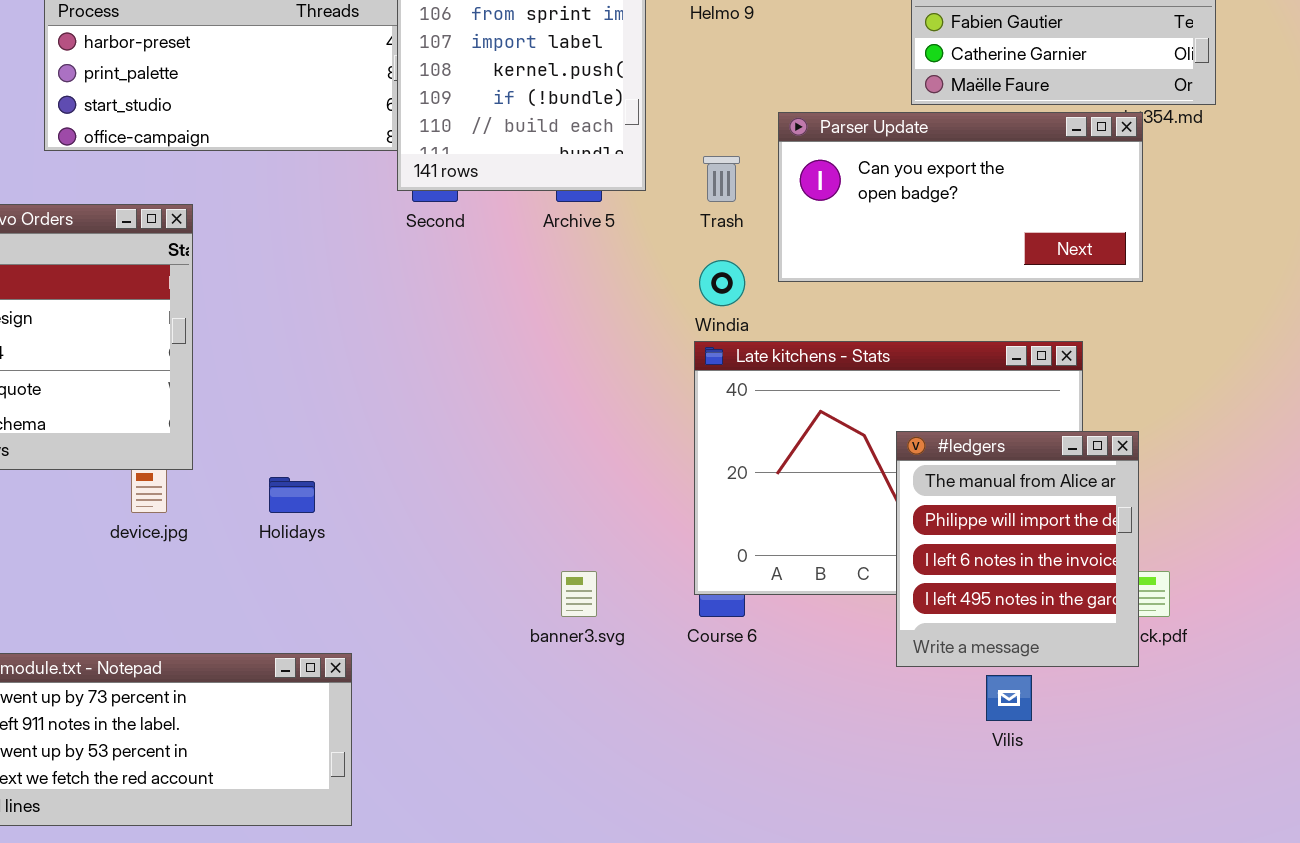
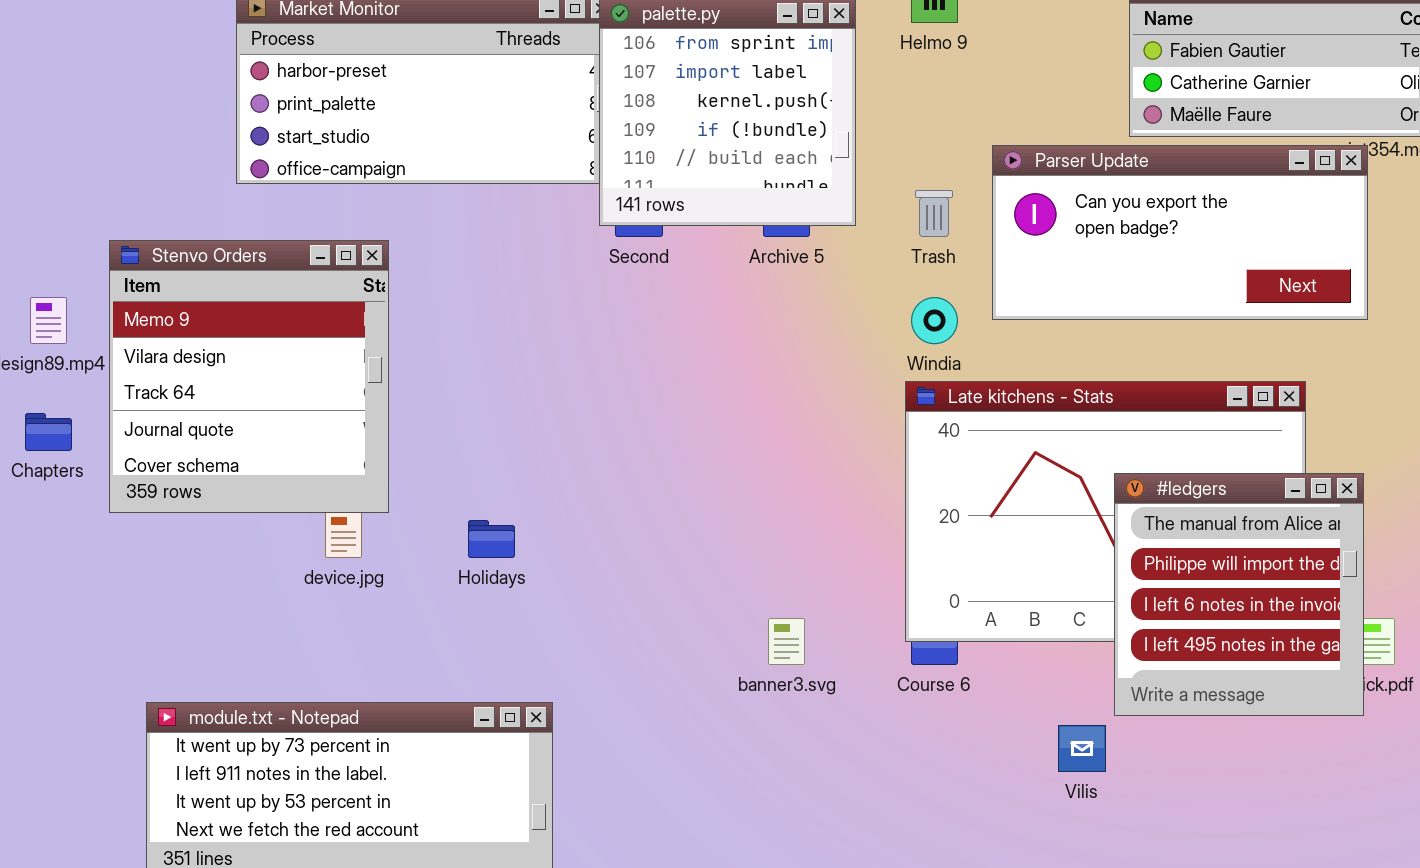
Vilis: [986,675,1032,721] -> [1058,725,1106,772], moved

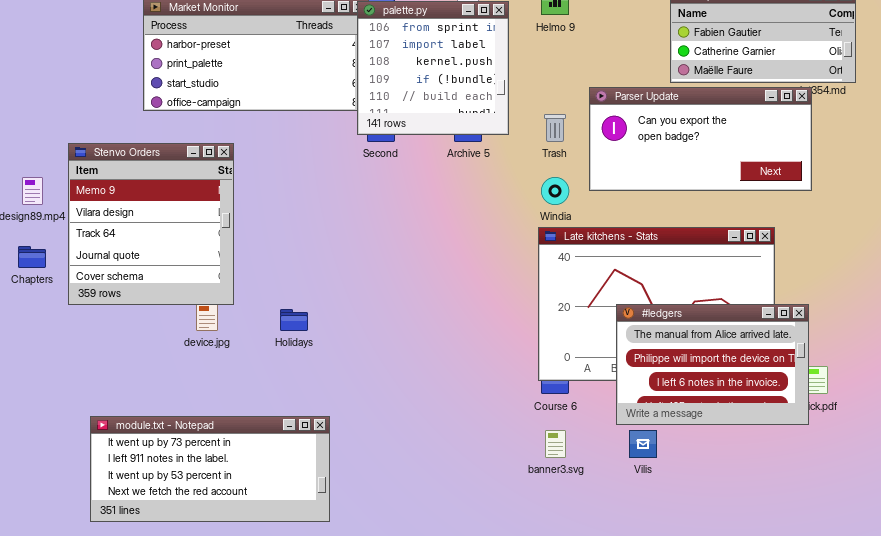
#ledgers: [1114,473,1364,716] -> [616,304,809,425], resized
banner3.svg: [768,618,805,665] -> [545,430,566,458], moved

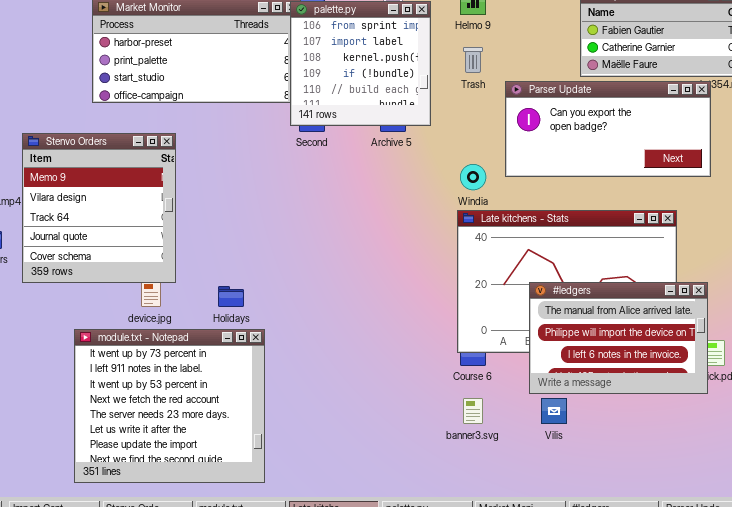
Trash: [544,114,566,142] -> [463,47,483,73], moved
module.txt - Notepad: [90,416,330,522] -> [74,329,265,483], resized

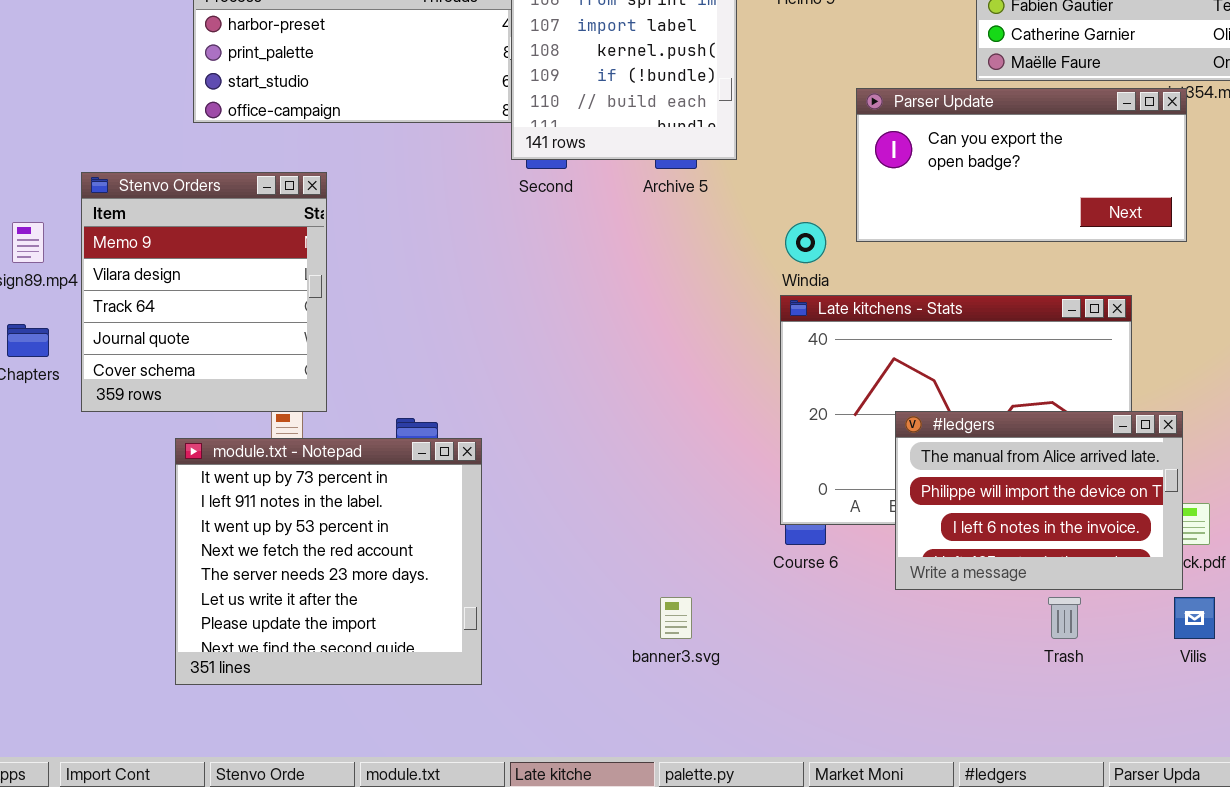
Trash: [463,47,483,73] -> [1048,597,1081,639], moved
module.txt - Notepad: [74,329,265,483] -> [175,438,482,685], moved
banner3.svg: [463,398,483,424] -> [660,597,692,639], moved
Vilis: [541,398,567,424] -> [1174,597,1215,639], moved

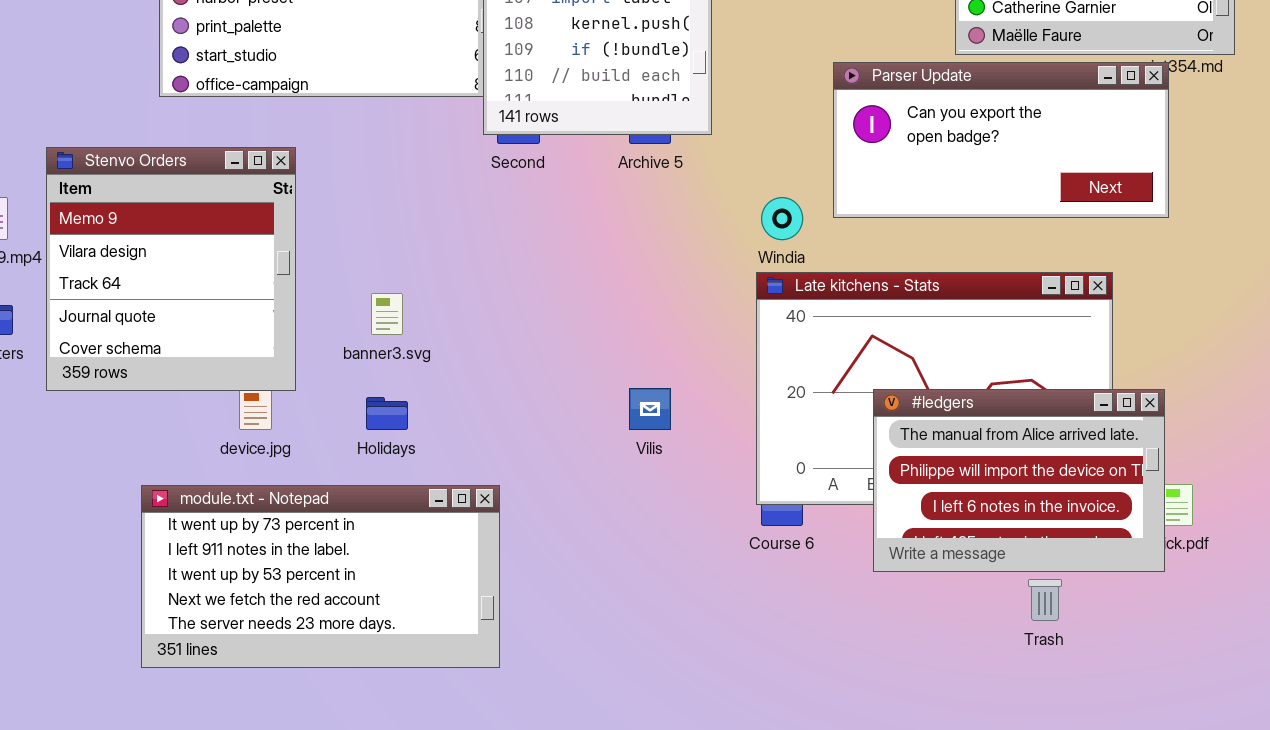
module.txt - Notepad: [175,438,482,685] -> [141,485,500,668], resized
banner3.svg: [660,597,692,639] -> [371,293,403,335], moved
Vilis: [1174,597,1215,639] -> [629,388,671,430], moved

